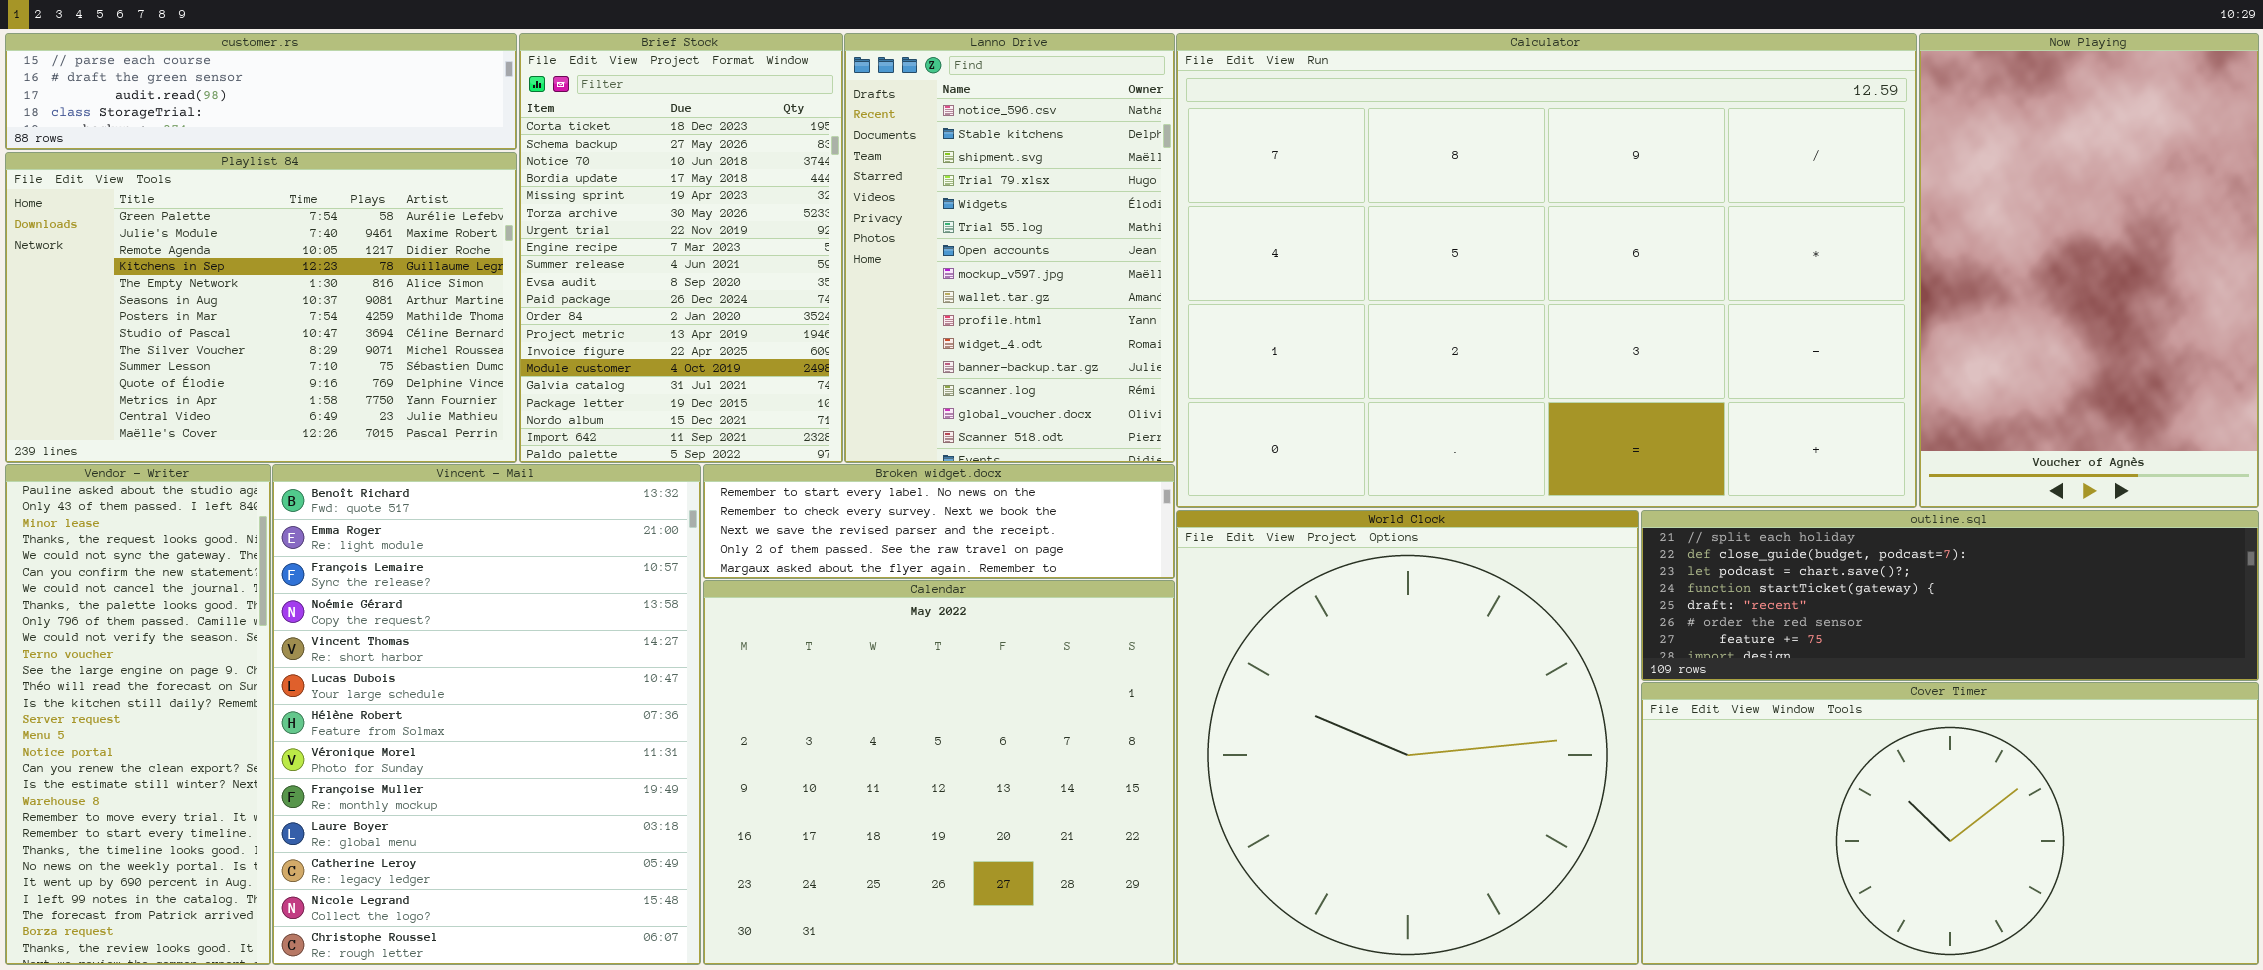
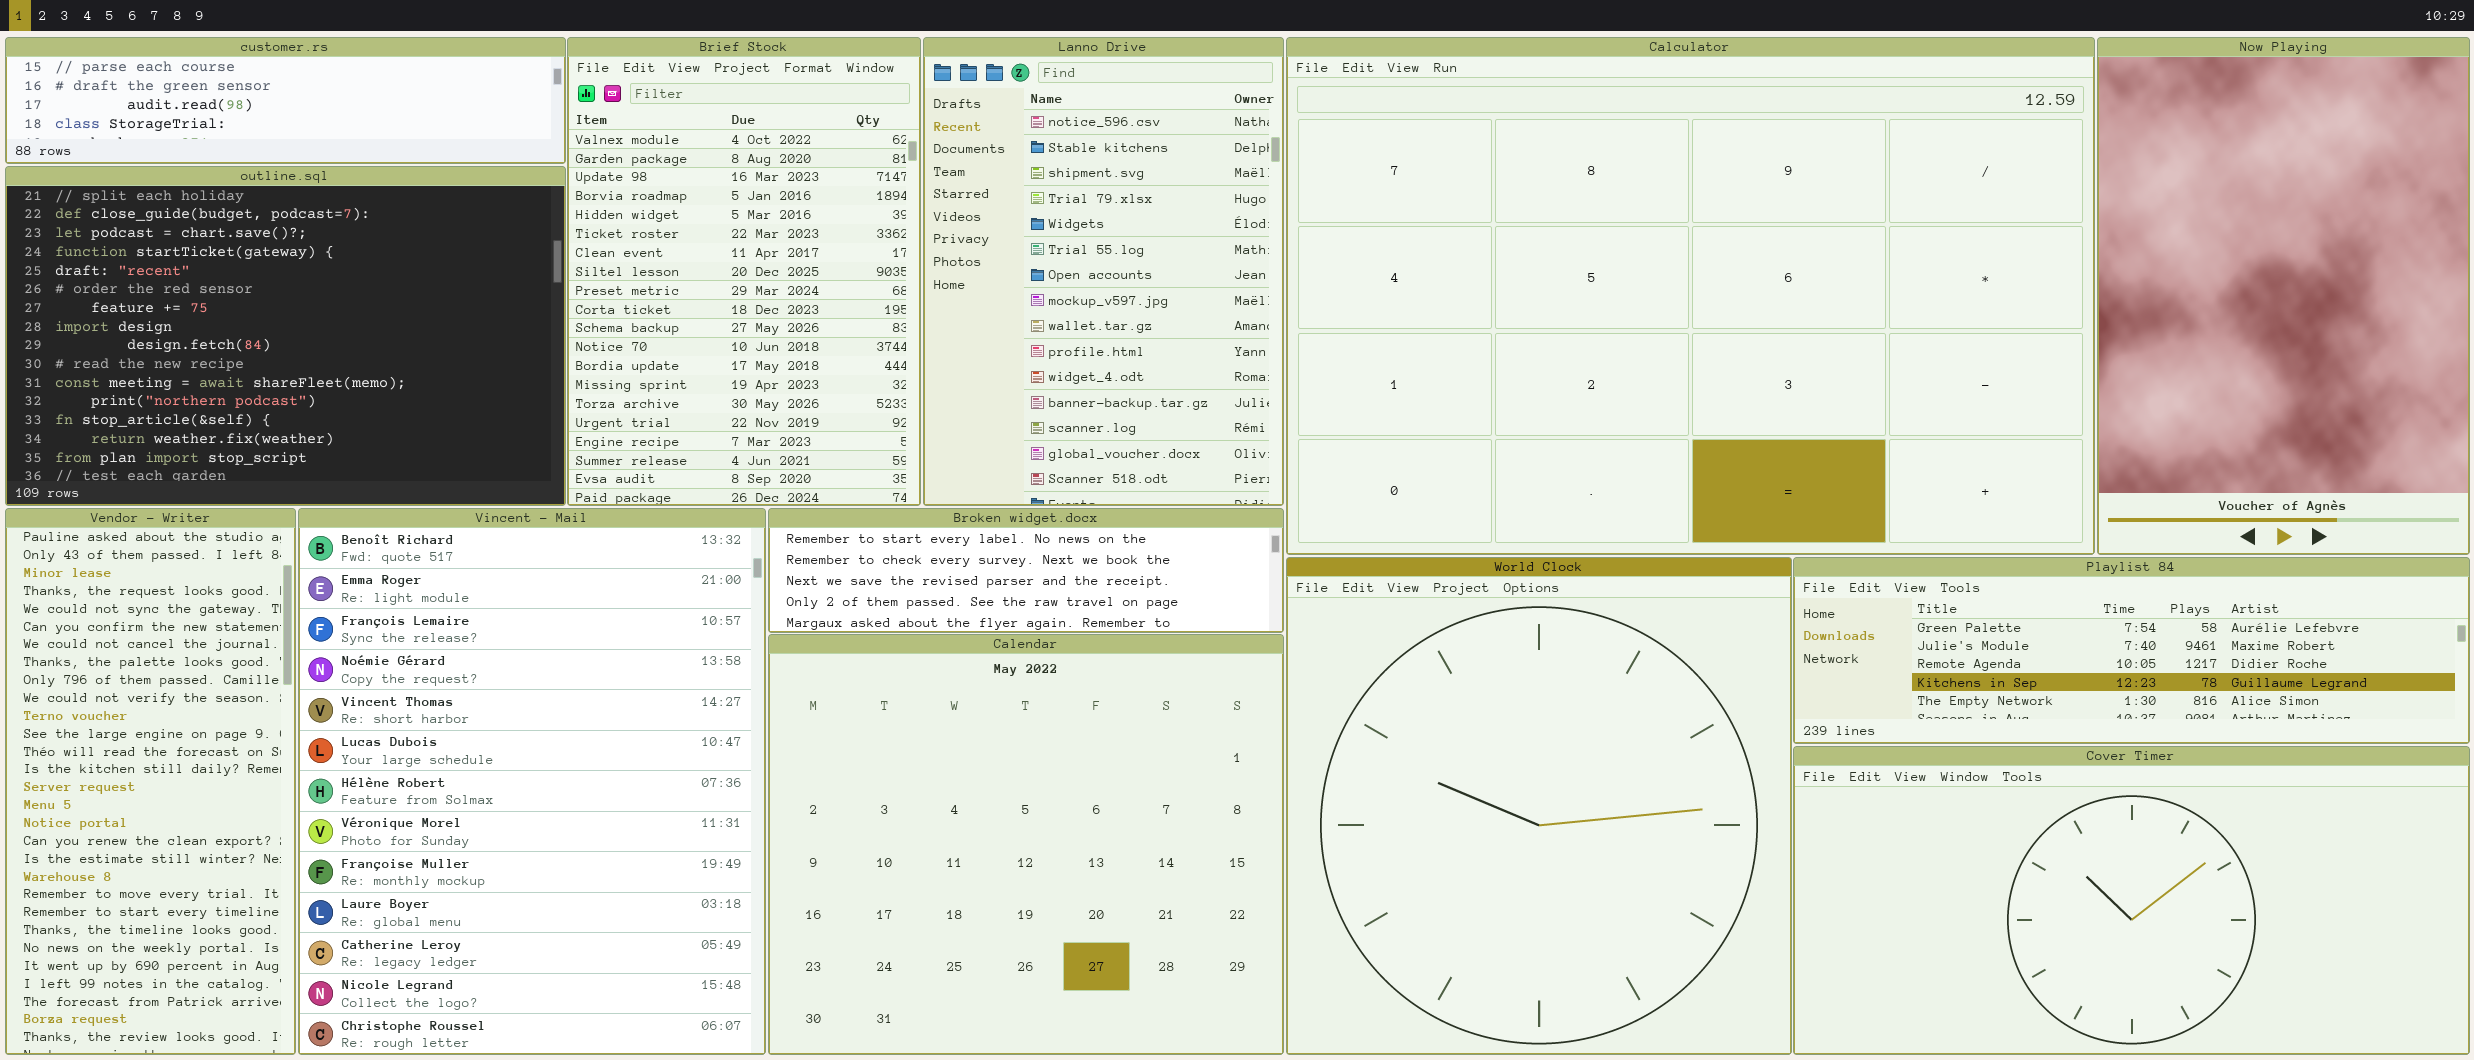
Brief Stock: [519,33,843,463] -> [567,37,921,506], scrolled up 9 rows
Playlist 84: [5,152,517,463] -> [1793,557,2470,744], moved, resized
outline.sql: [1641,510,2259,681] -> [5,166,566,506], moved, resized

